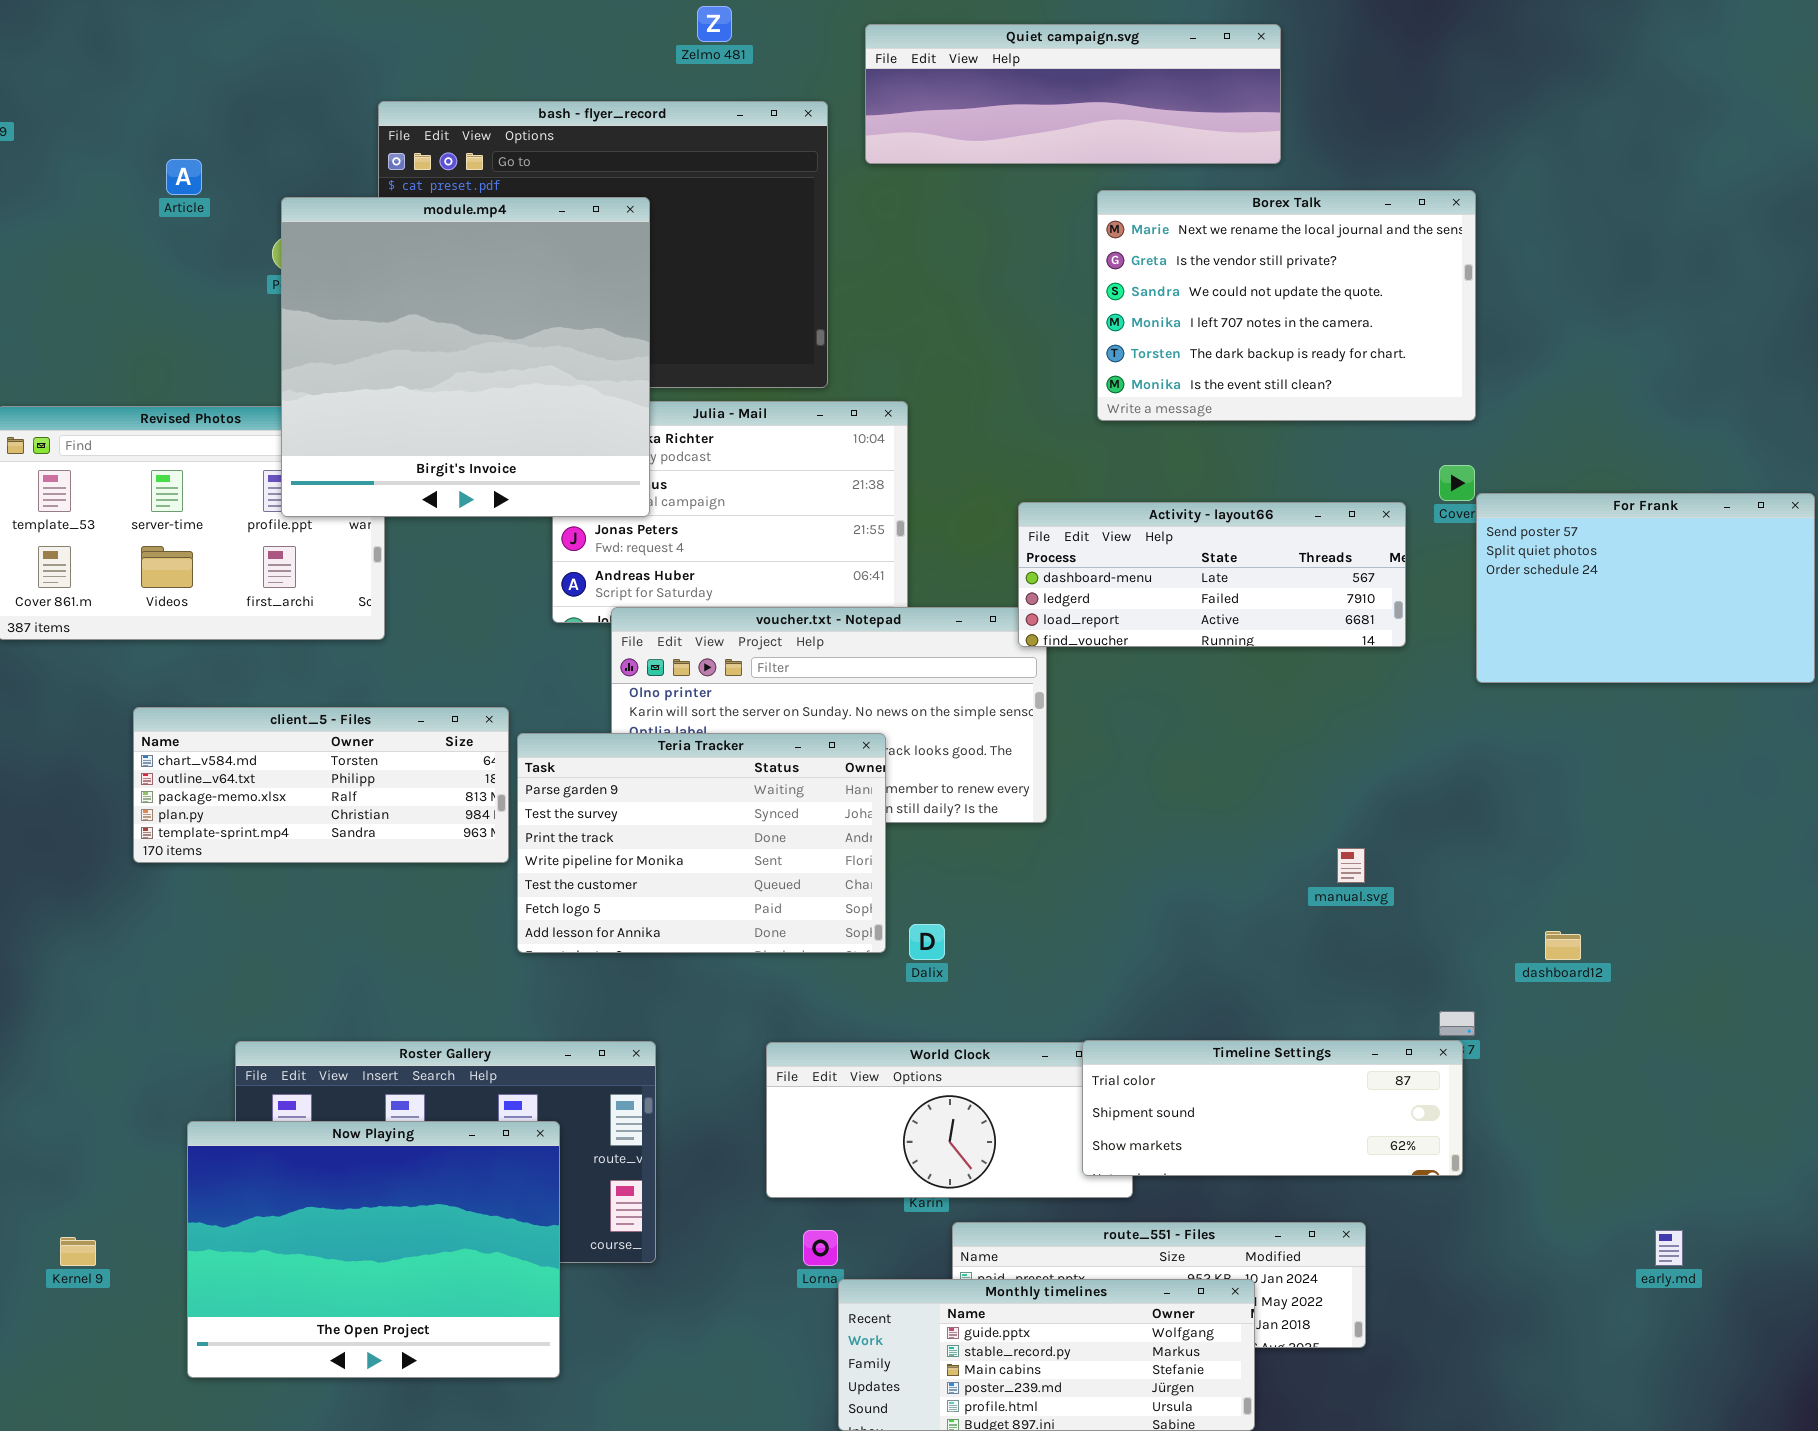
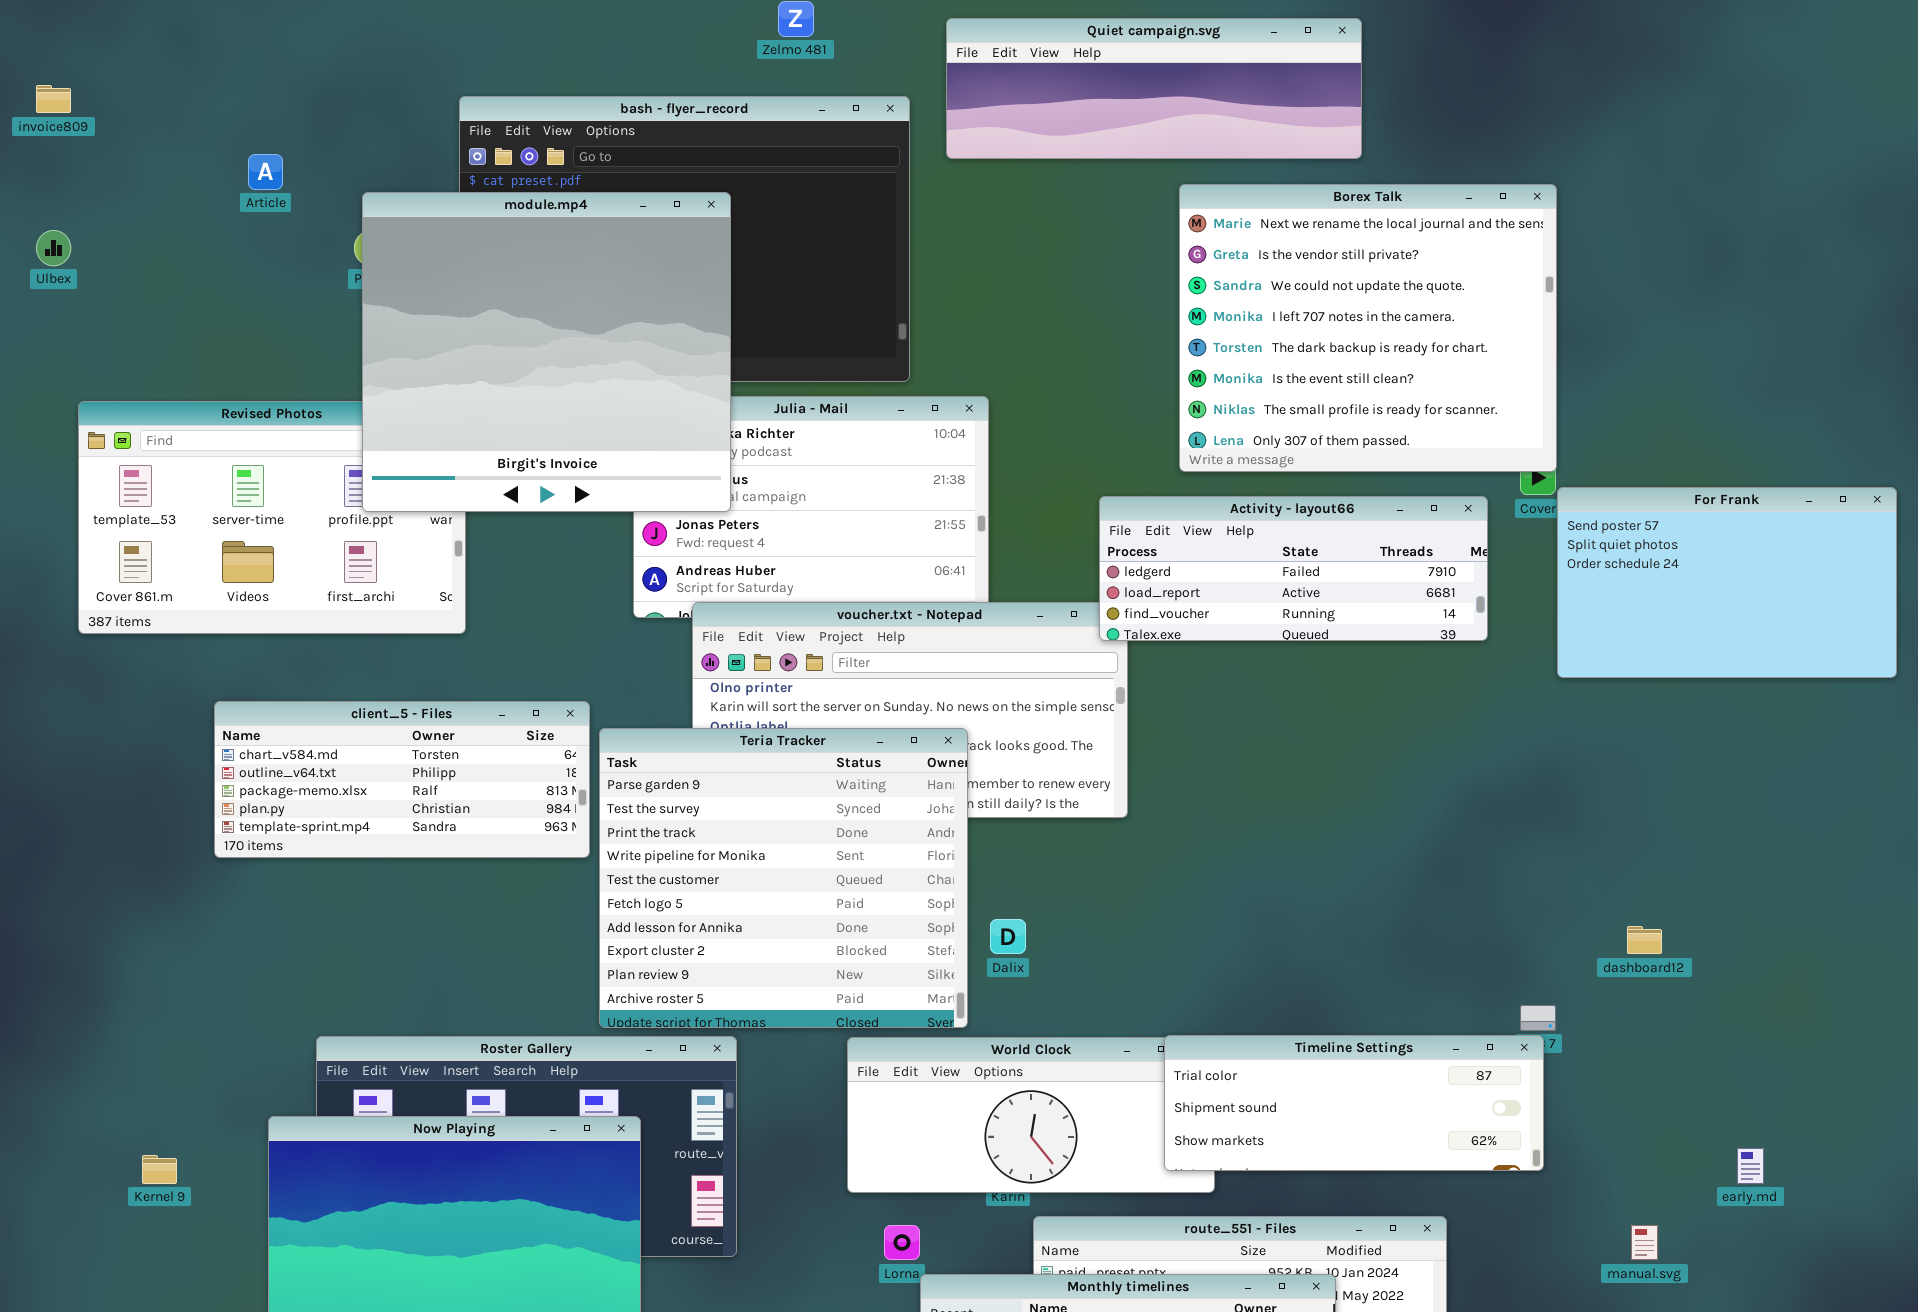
Borex Talk: [1097,190,1476,421] -> [1179,184,1557,472], resized
Activity - layout66: [1018,502,1406,647] -> [1099,496,1488,641], scrolled down 1 row
Teria Tracker: [517,733,886,953] -> [599,728,968,1028], resized
manual.svg: [1337,848,1365,883] -> [1631,1225,1658,1260], moved
early.md: [1655,1230,1683,1266] -> [1737,1148,1764,1184], moved
Kernel 9: [60,1237,96,1266] -> [142,1155,177,1184], moved

